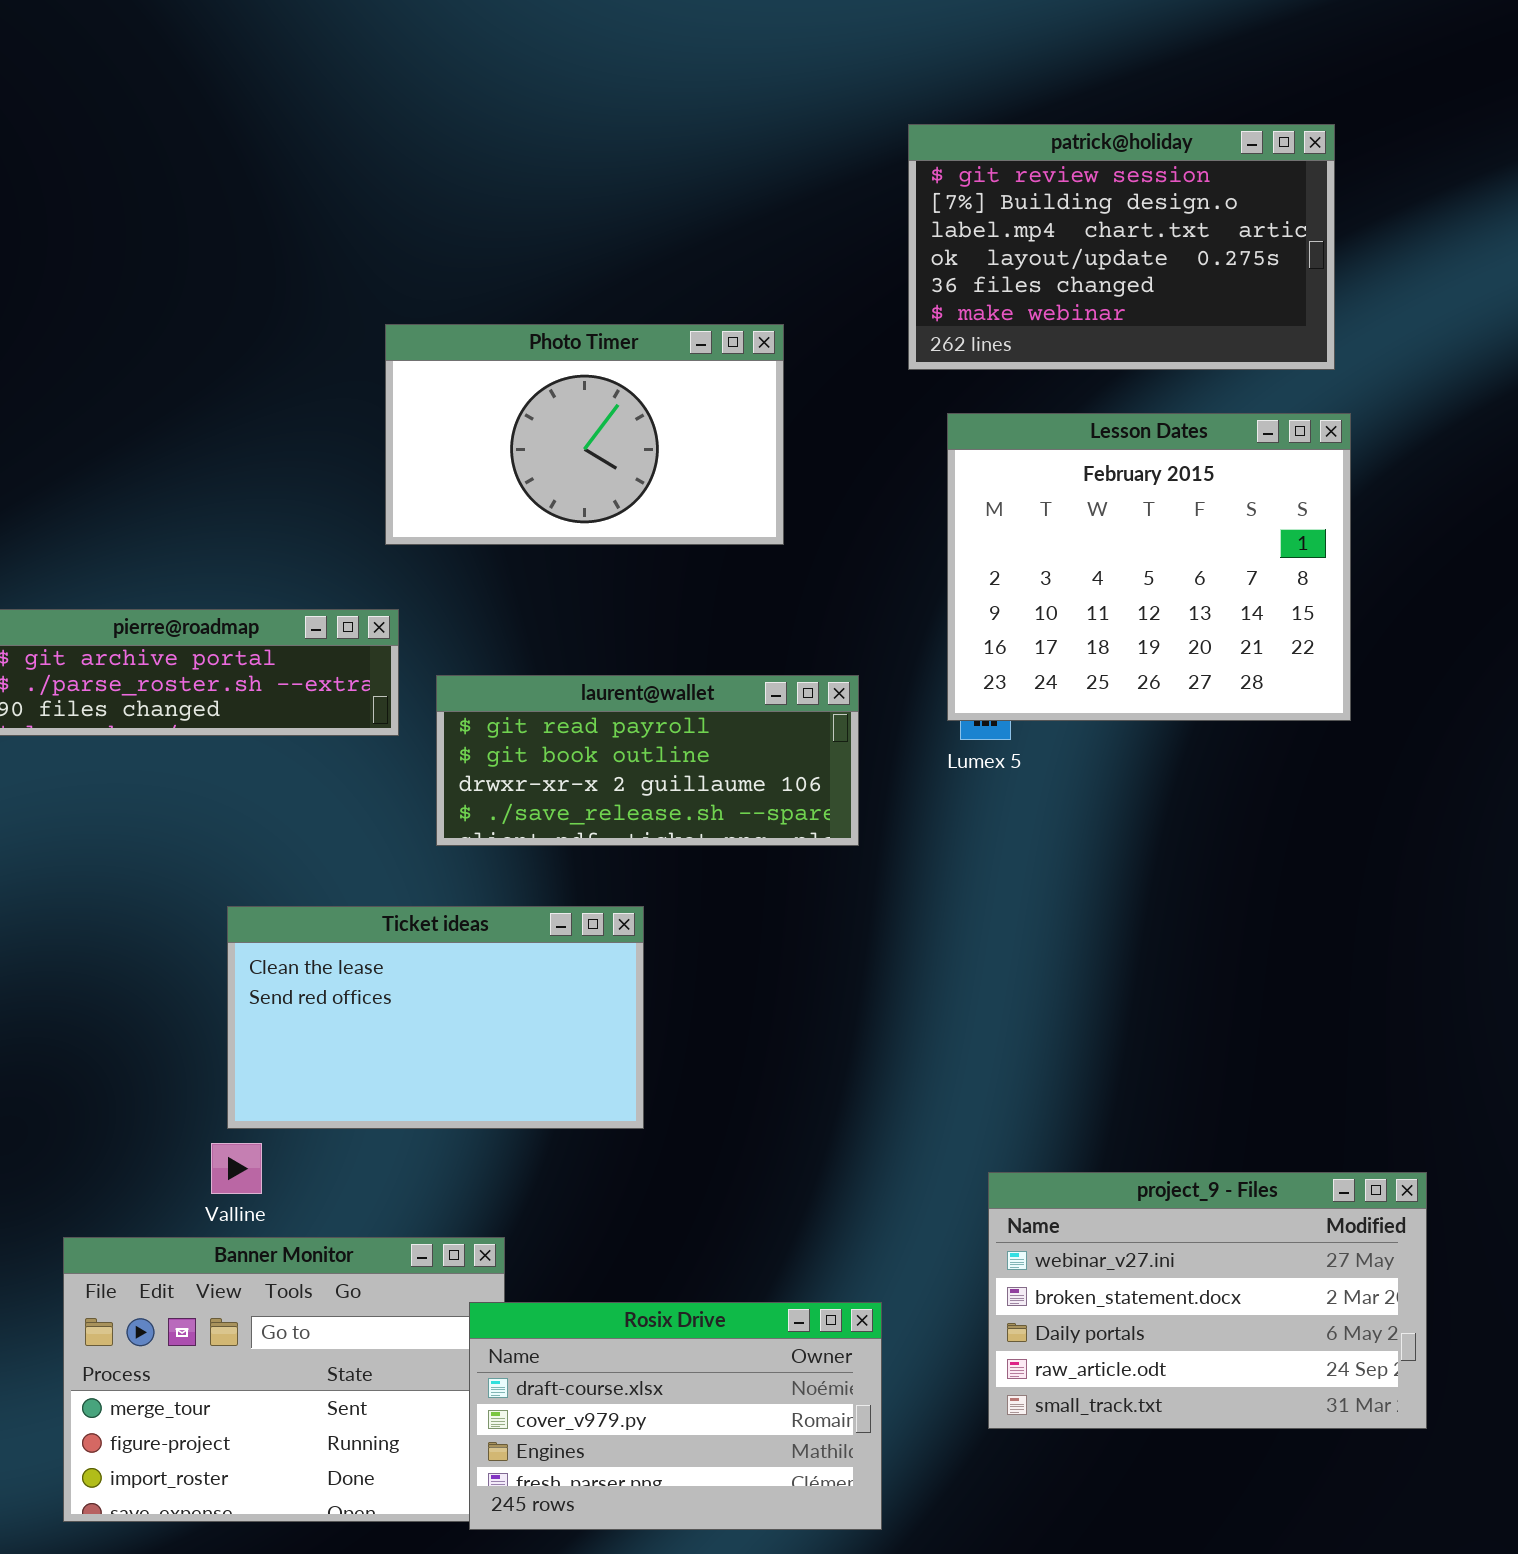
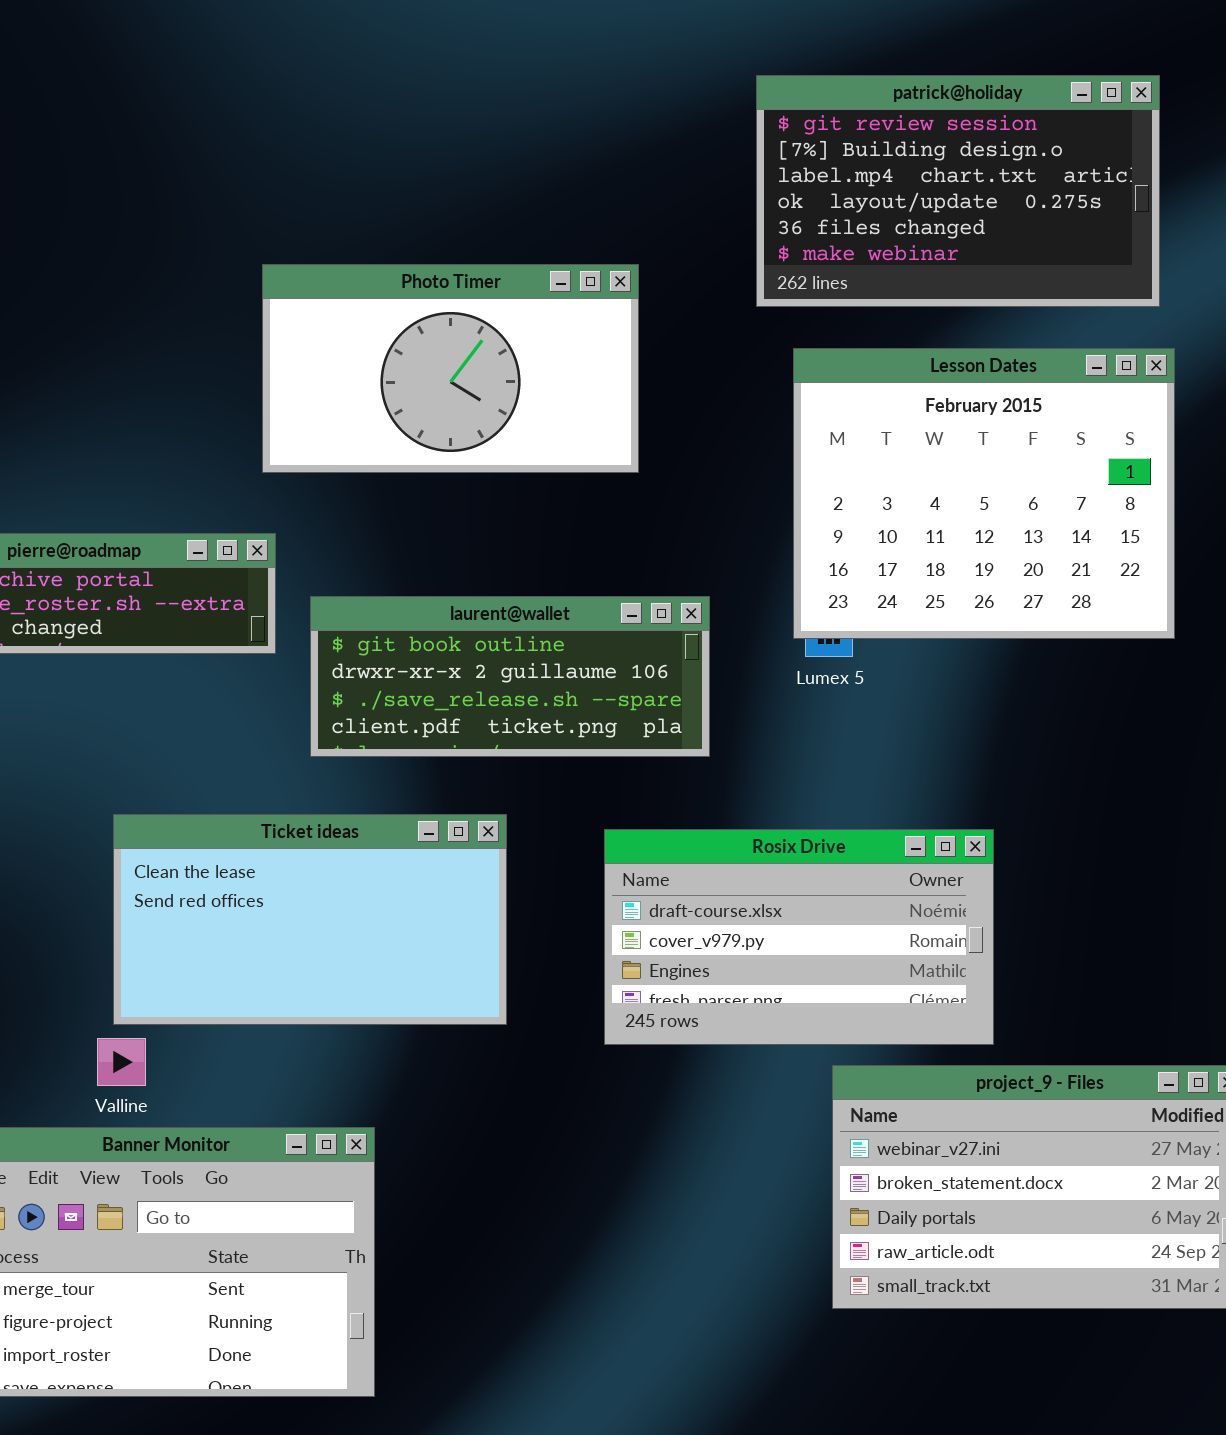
laurent@wallet: [436,675,859,846] -> [310,596,710,757], scrolled down 1 row
Rosix Drive: [469,1302,882,1530] -> [604,829,994,1045], moved

